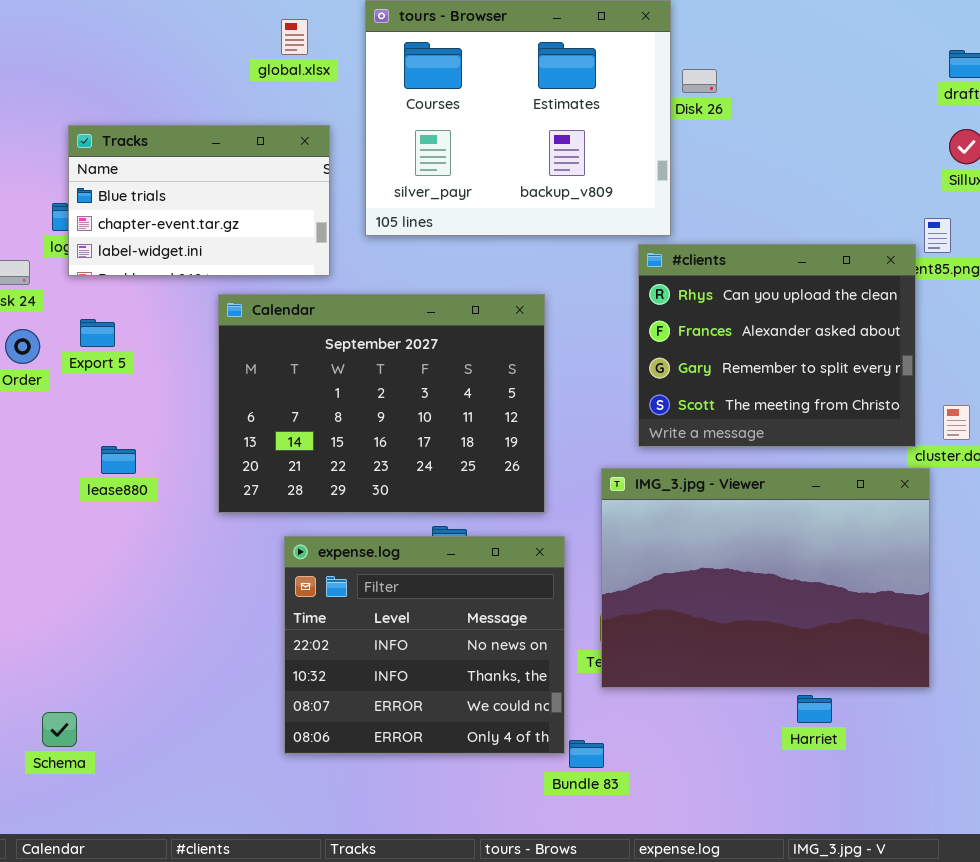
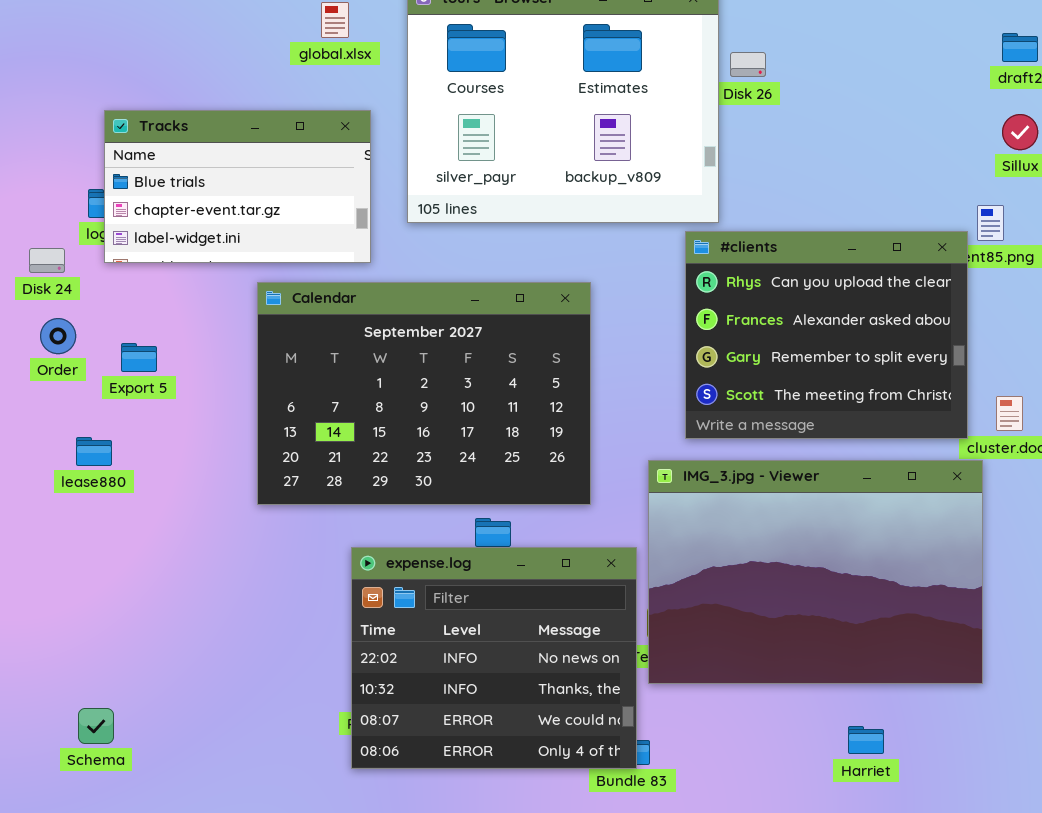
Export 5: [80,319,115,347] -> [121,343,157,372], moved
lease880: [101,446,136,474] -> [76,437,112,466], moved
expense.log: [284,536,565,754] -> [351,547,637,769], moved
Harriet: [797,695,832,723] -> [848,726,884,754], moved

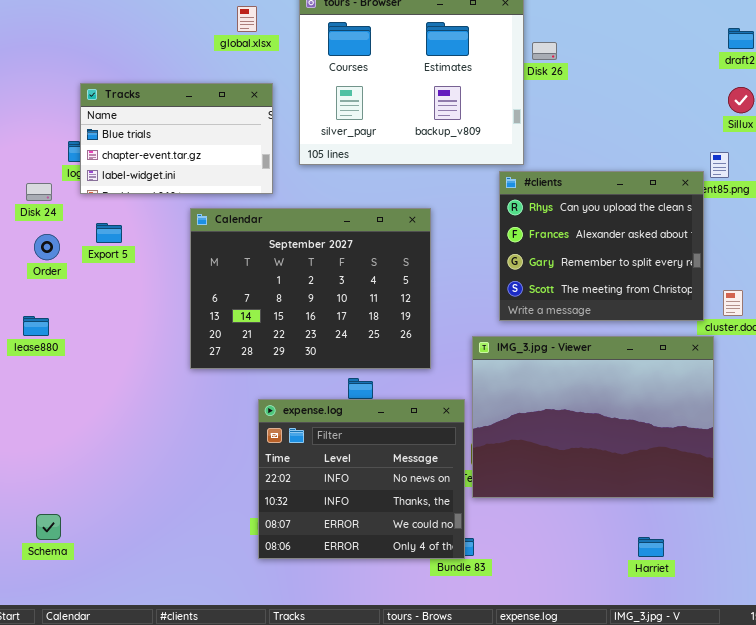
Export 5: [121,343,157,372] -> [96,223,122,243], moved
lease880: [76,437,112,466] -> [23,316,49,336], moved
Schema: [78,708,114,744] -> [36,514,61,540], moved
Harriet: [848,726,884,754] -> [638,537,664,557], moved

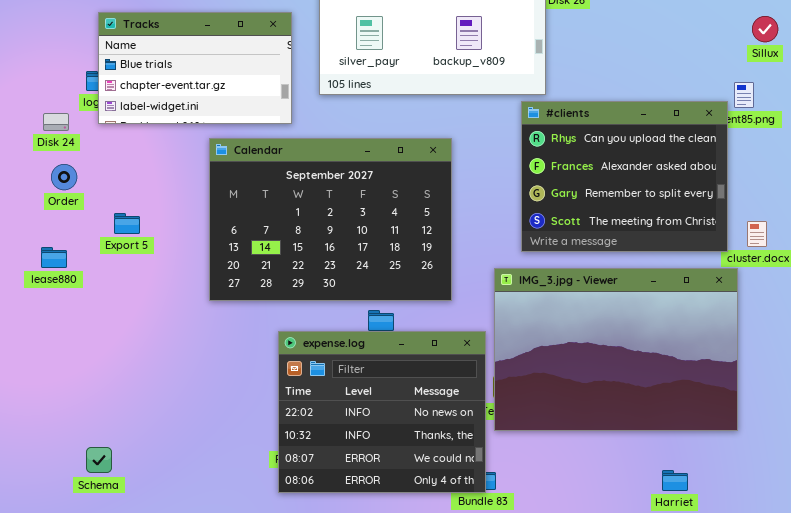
Export 5: [96,223,122,243] -> [114,213,140,234], moved
Schema: [36,514,61,540] -> [86,447,112,473], moved

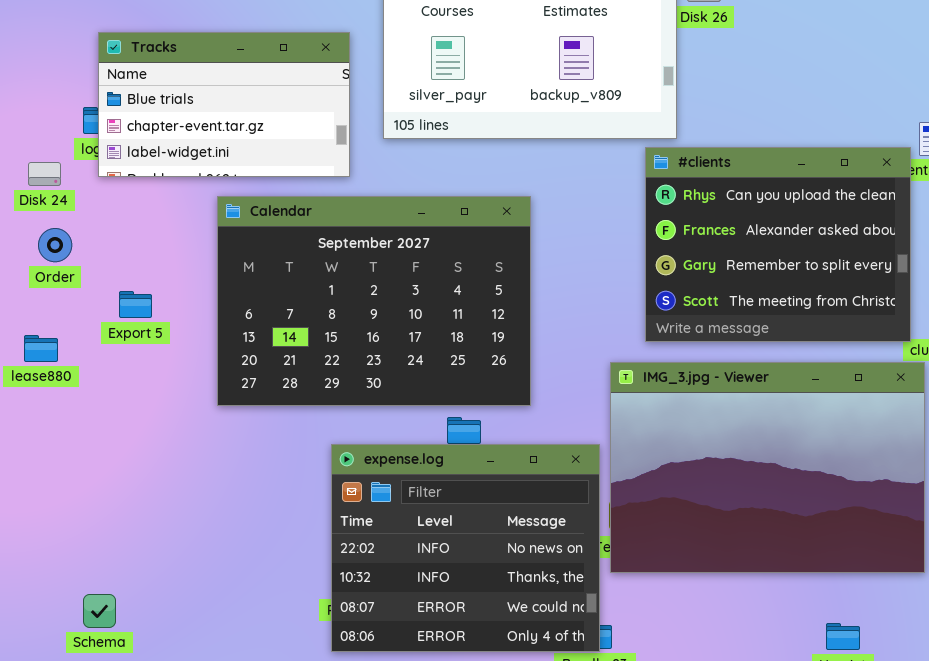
Calendar: [209,138,452,301] -> [217,196,531,406], moved

